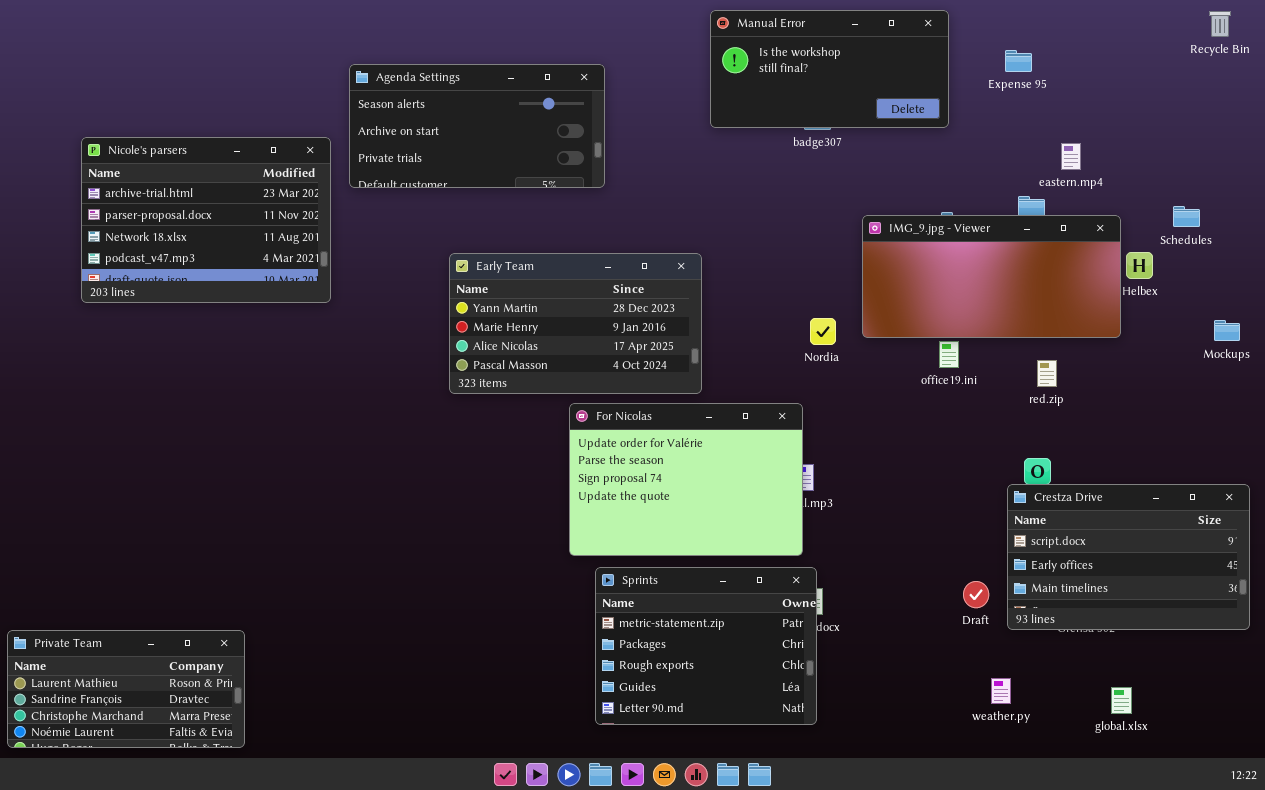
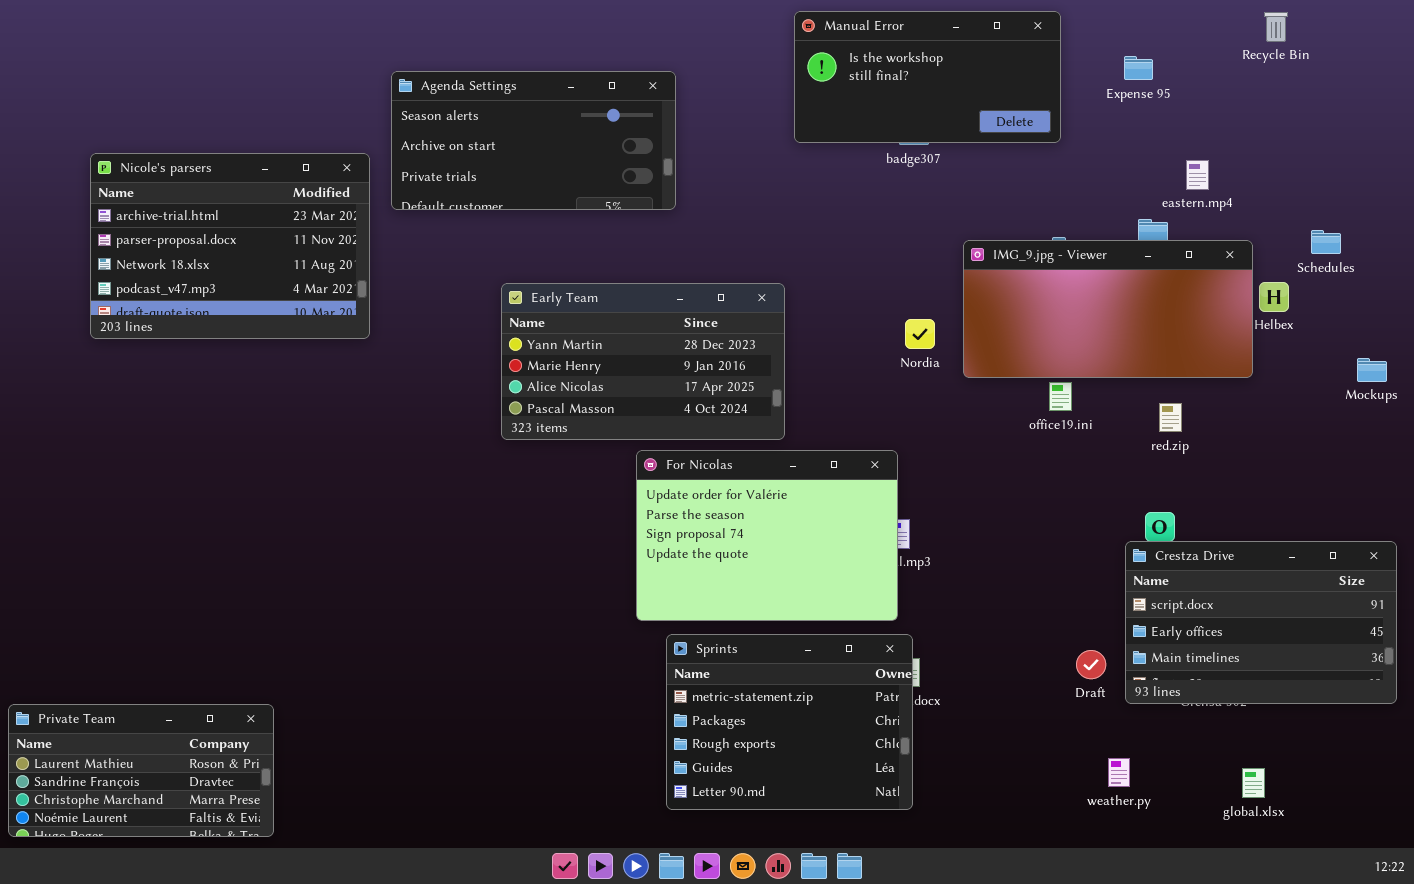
Recycle Bin: [1209,11,1231,37] -> [1264,12,1288,42], moved
Nordia: [810,318,836,345] -> [905,319,935,349], moved

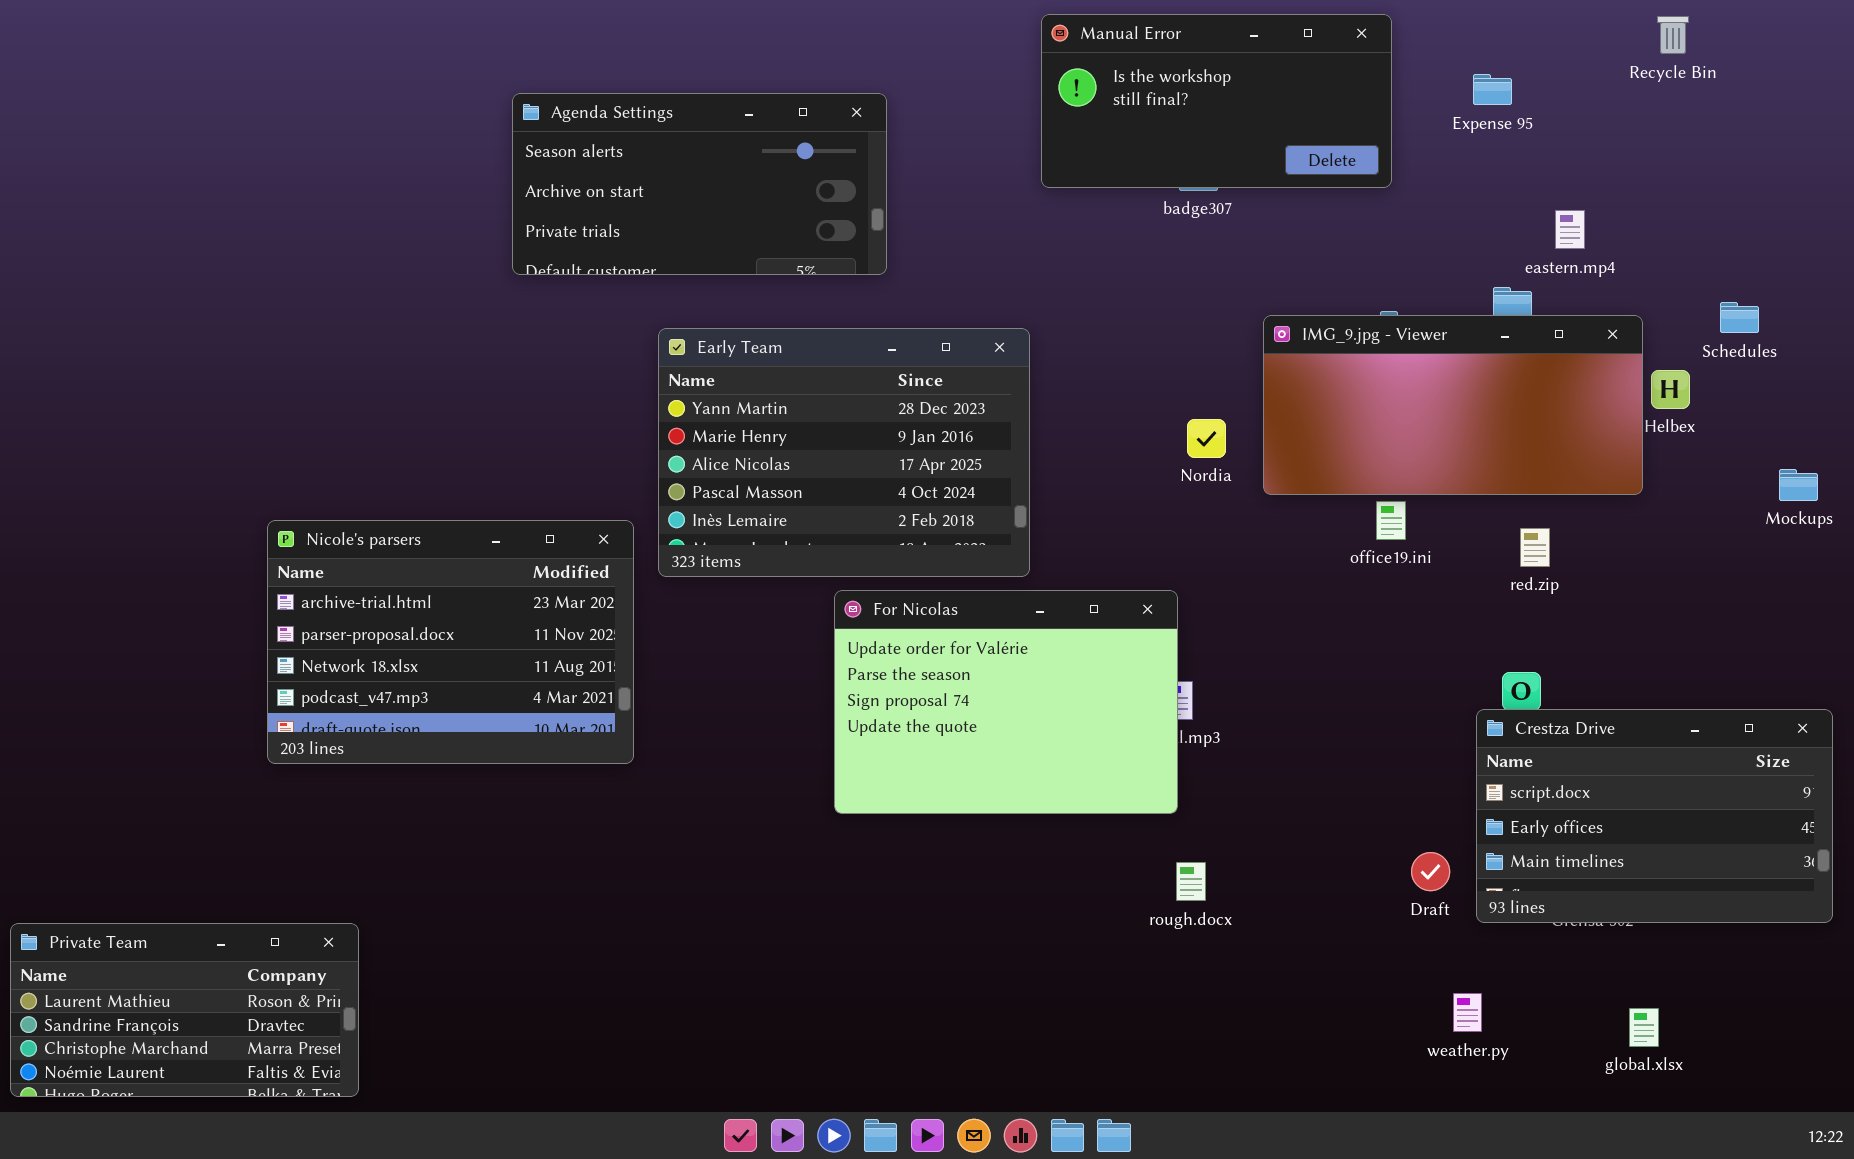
Nicole's parsers: [90,153,370,339] -> [267,520,634,764], moved
Early Team: [501,283,785,440] -> [658,328,1030,577], resized
Sprints: [666,634,913,810] -> none, closed

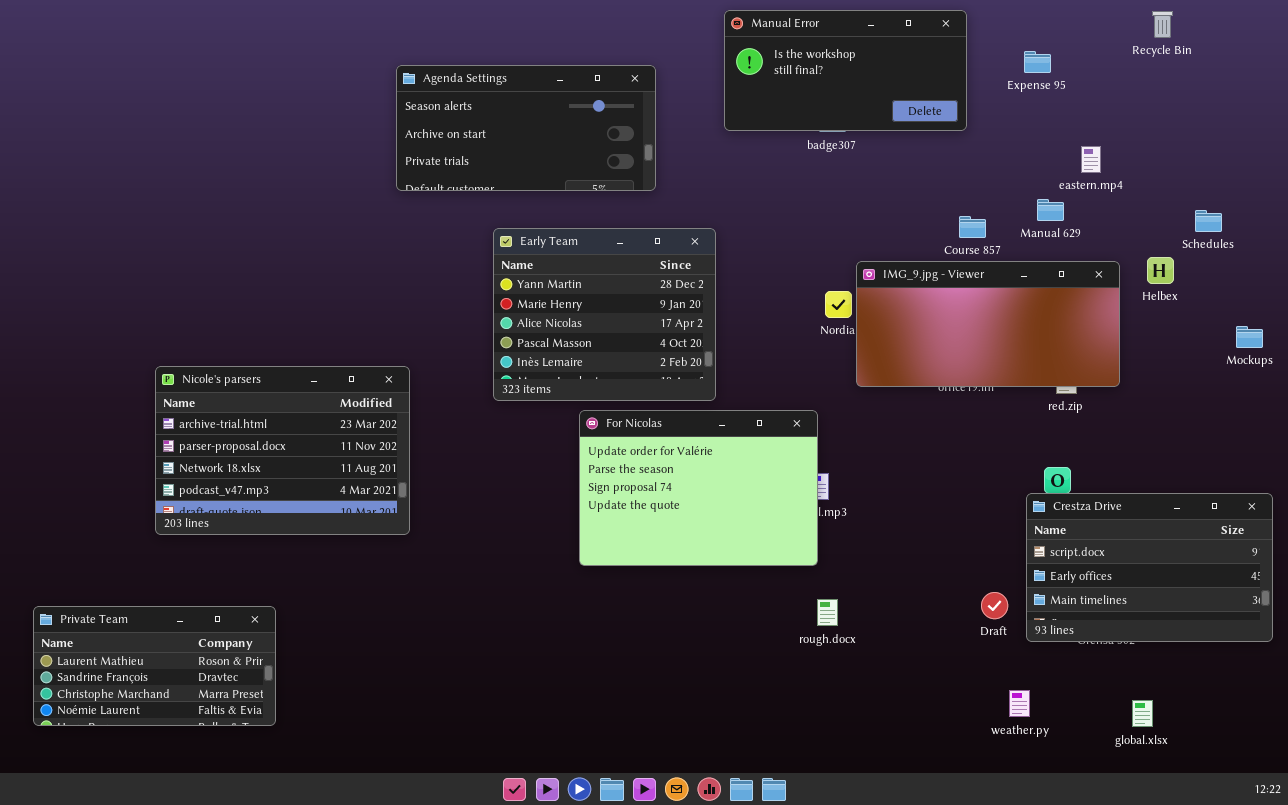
Agenda Settings: [512,93,887,275] -> [396,65,656,191], moved
IMG_9.jpg - Viewer: [1263,315,1643,495] -> [856,261,1120,387], moved
Early Team: [658,328,1030,577] -> [493,228,716,401], resized
Nicole's parsers: [267,520,634,764] -> [155,366,410,535], moved
Private Team: [10,923,359,1097] -> [33,606,276,726], moved

